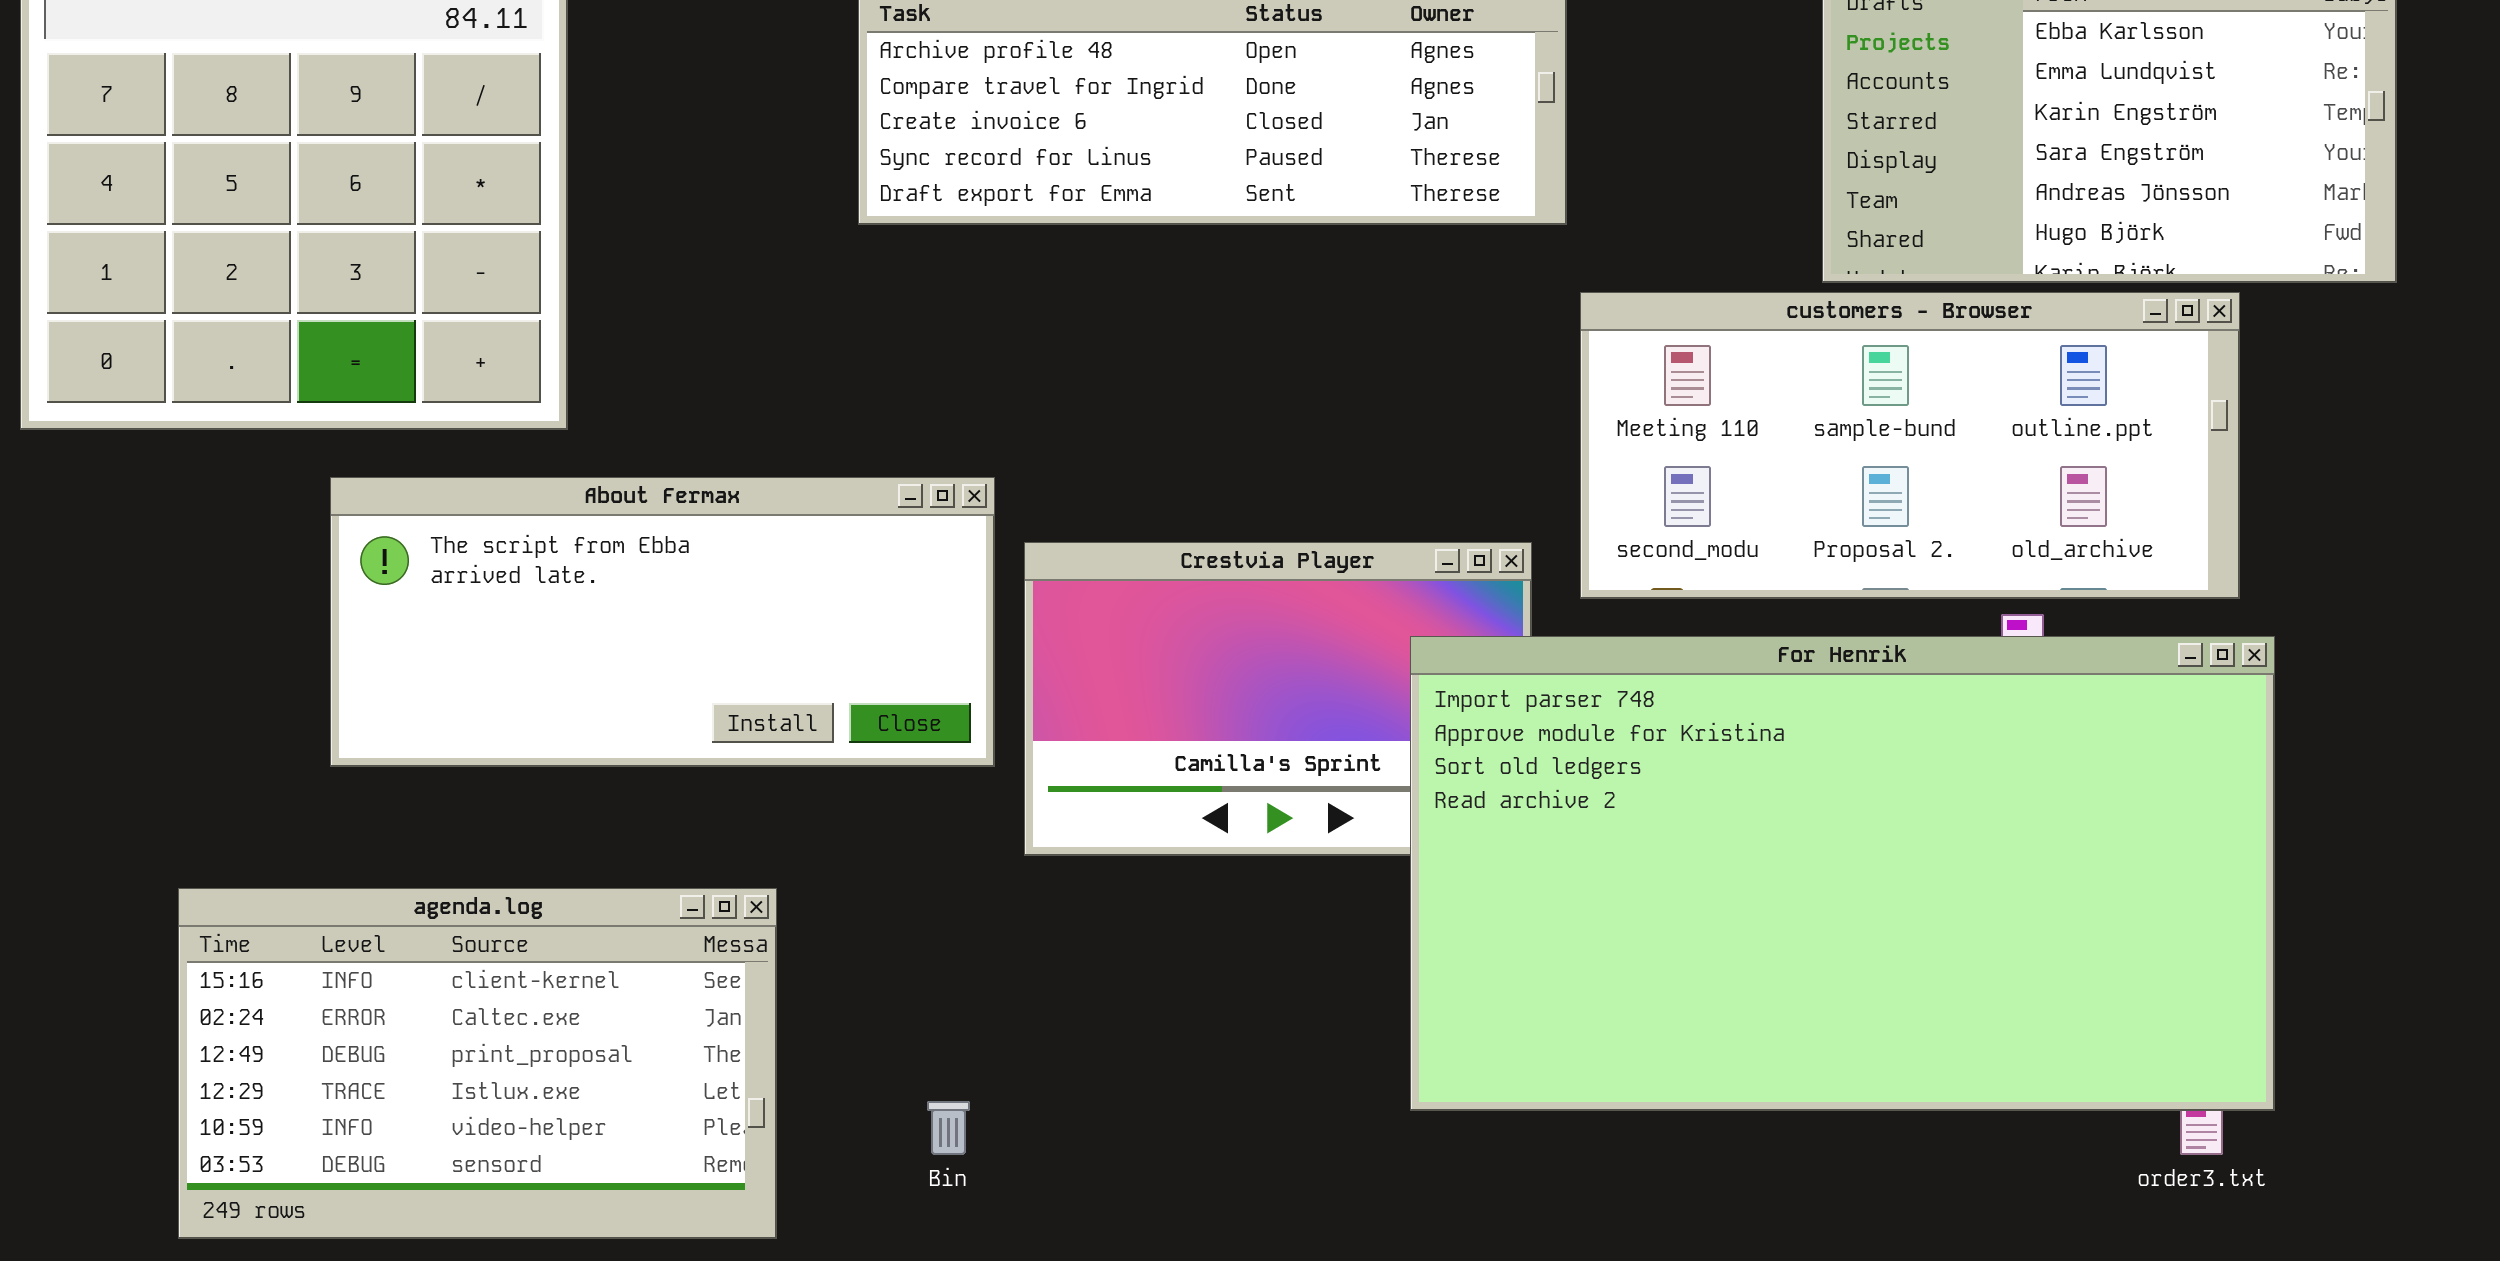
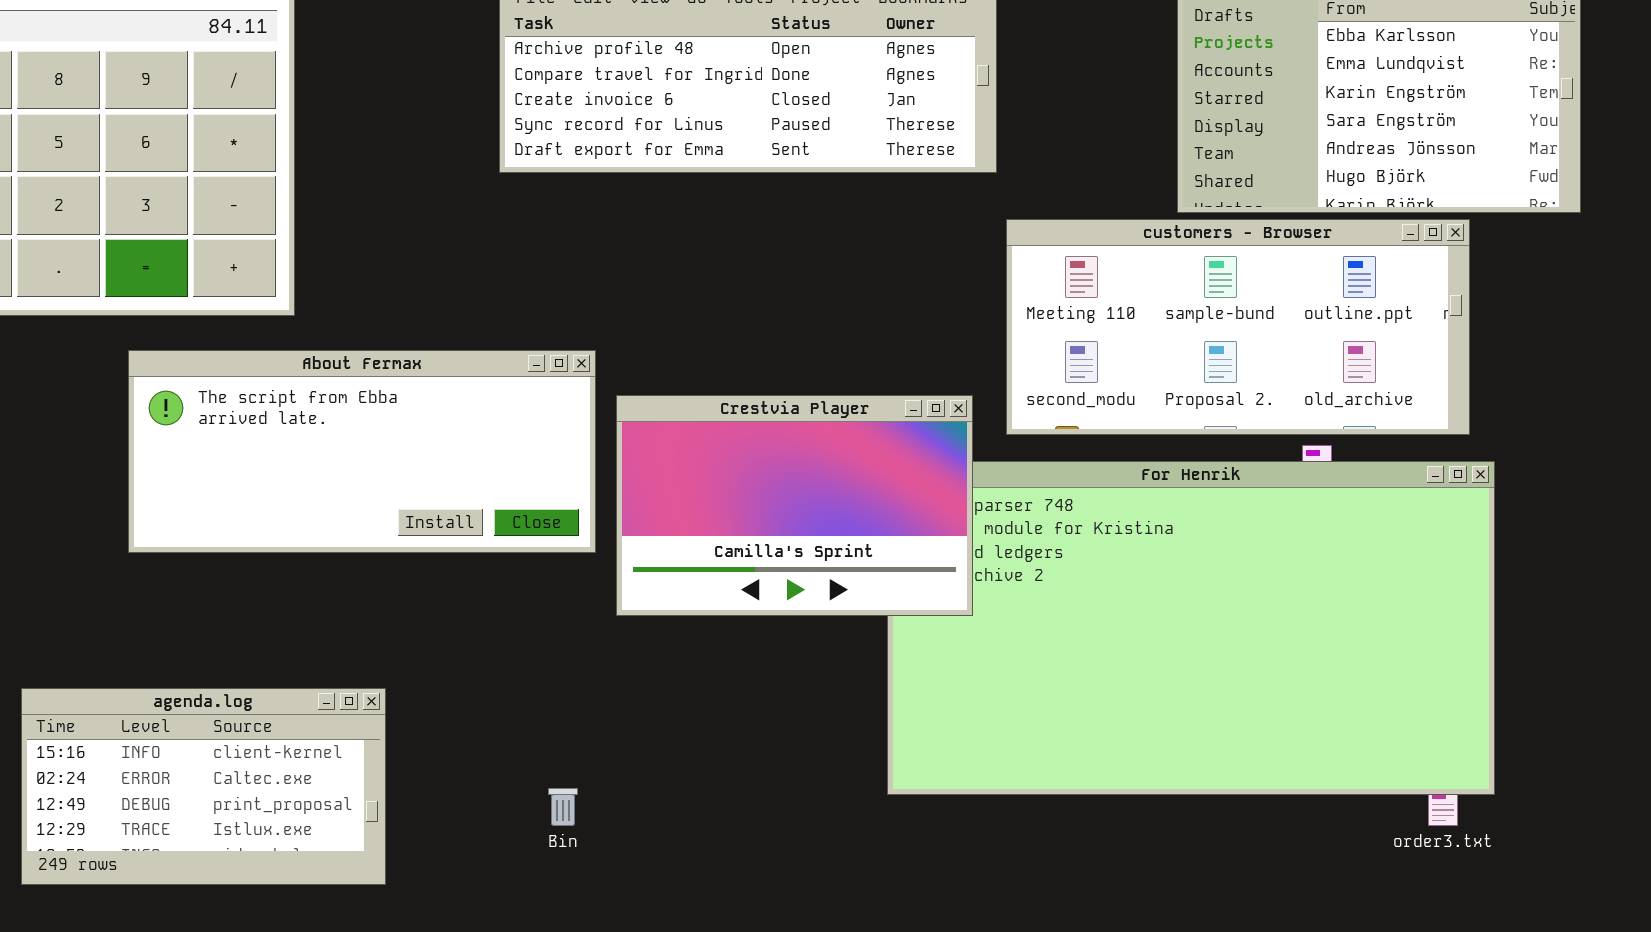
Crestvia Player: [1024,542,1532,856] -> [616,395,973,616], raised
agenda.log: [178,888,777,1239] -> [21,688,386,885], resized

